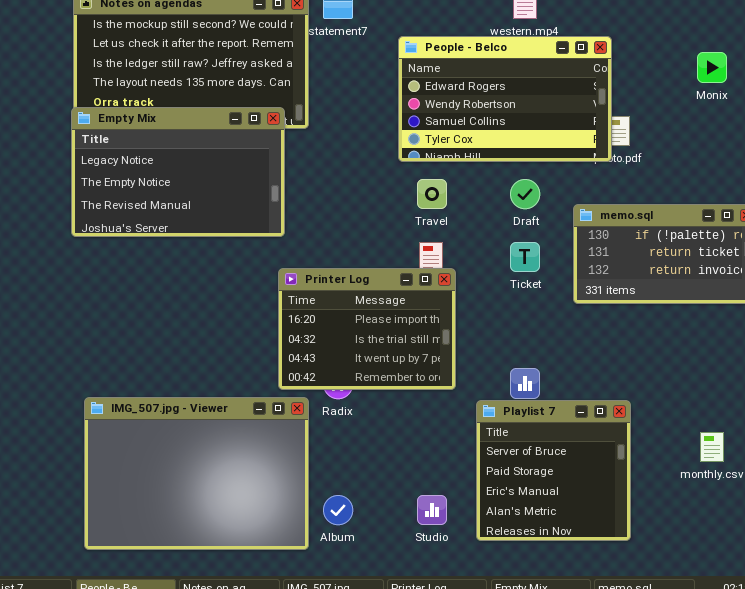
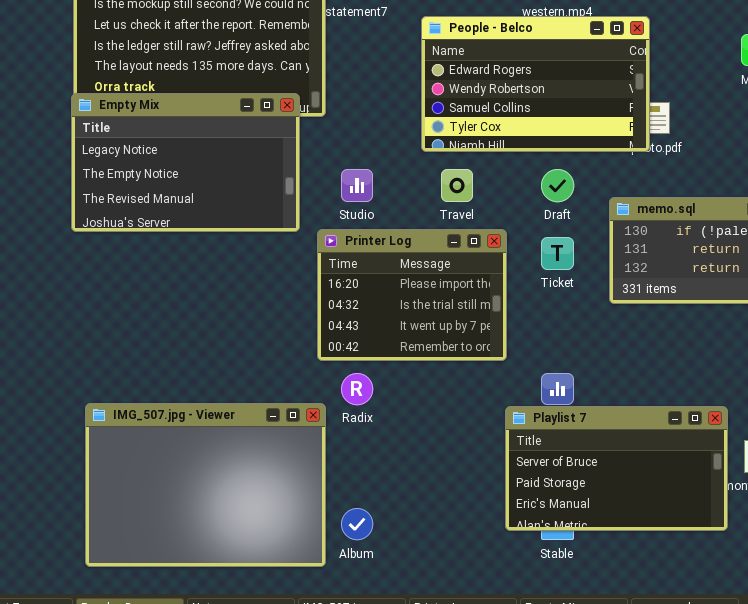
Printer Log: [278,268,456,390] -> [317,229,507,361], moved
Playlist 7: [476,400,631,541] -> [505,406,728,531], resized
Studio: [417,495,447,525] -> [341,169,373,202], moved

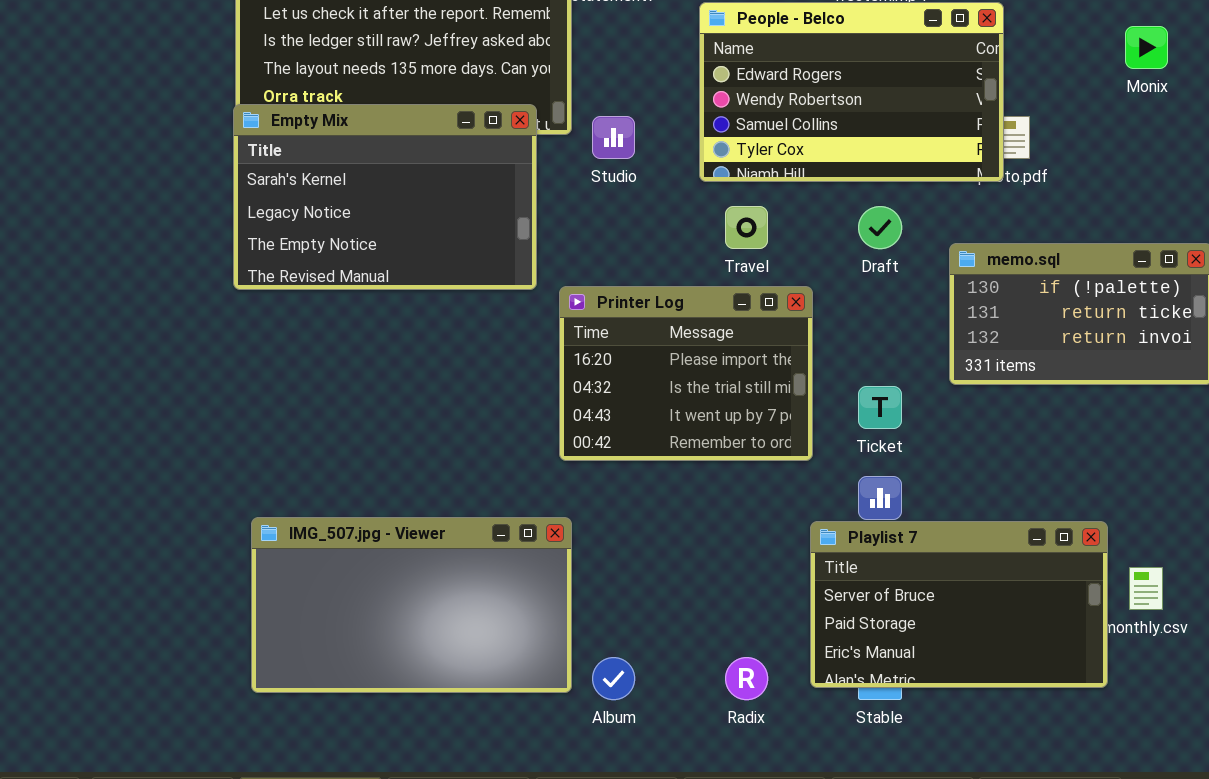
Empty Mix: [71,93,300,232] -> [233,104,537,290], scrolled up 1 row
Studio: [341,169,373,202] -> [592,116,635,159], moved
Ticket: [541,237,574,270] -> [858,386,902,429], moved
Radix: [341,373,373,405] -> [725,657,768,700], moved
IMG_507.jpg - Viewer: [85,403,326,567] -> [251,517,572,693], resized

